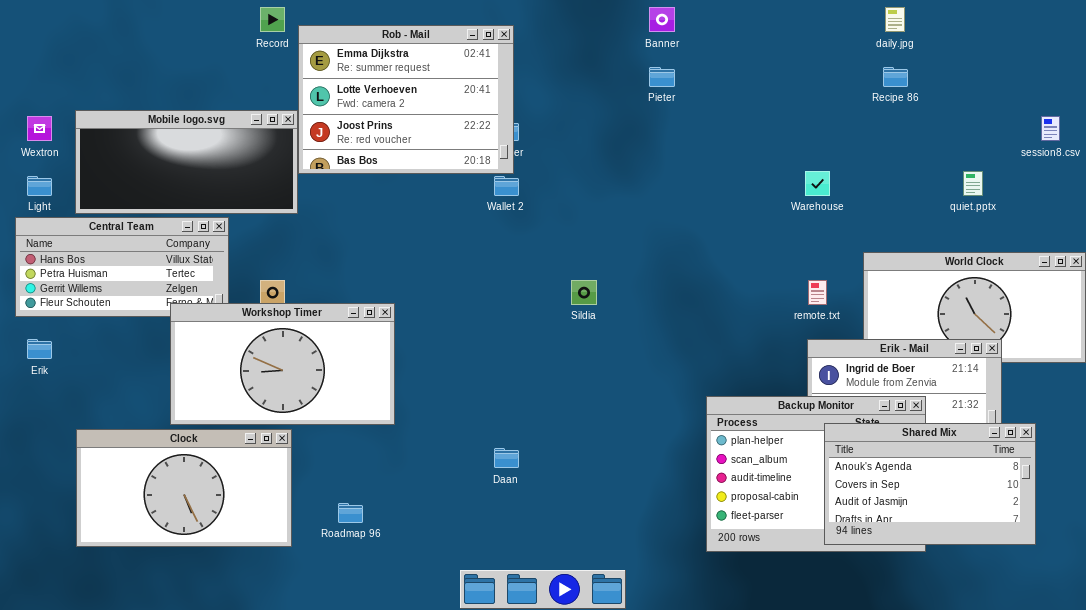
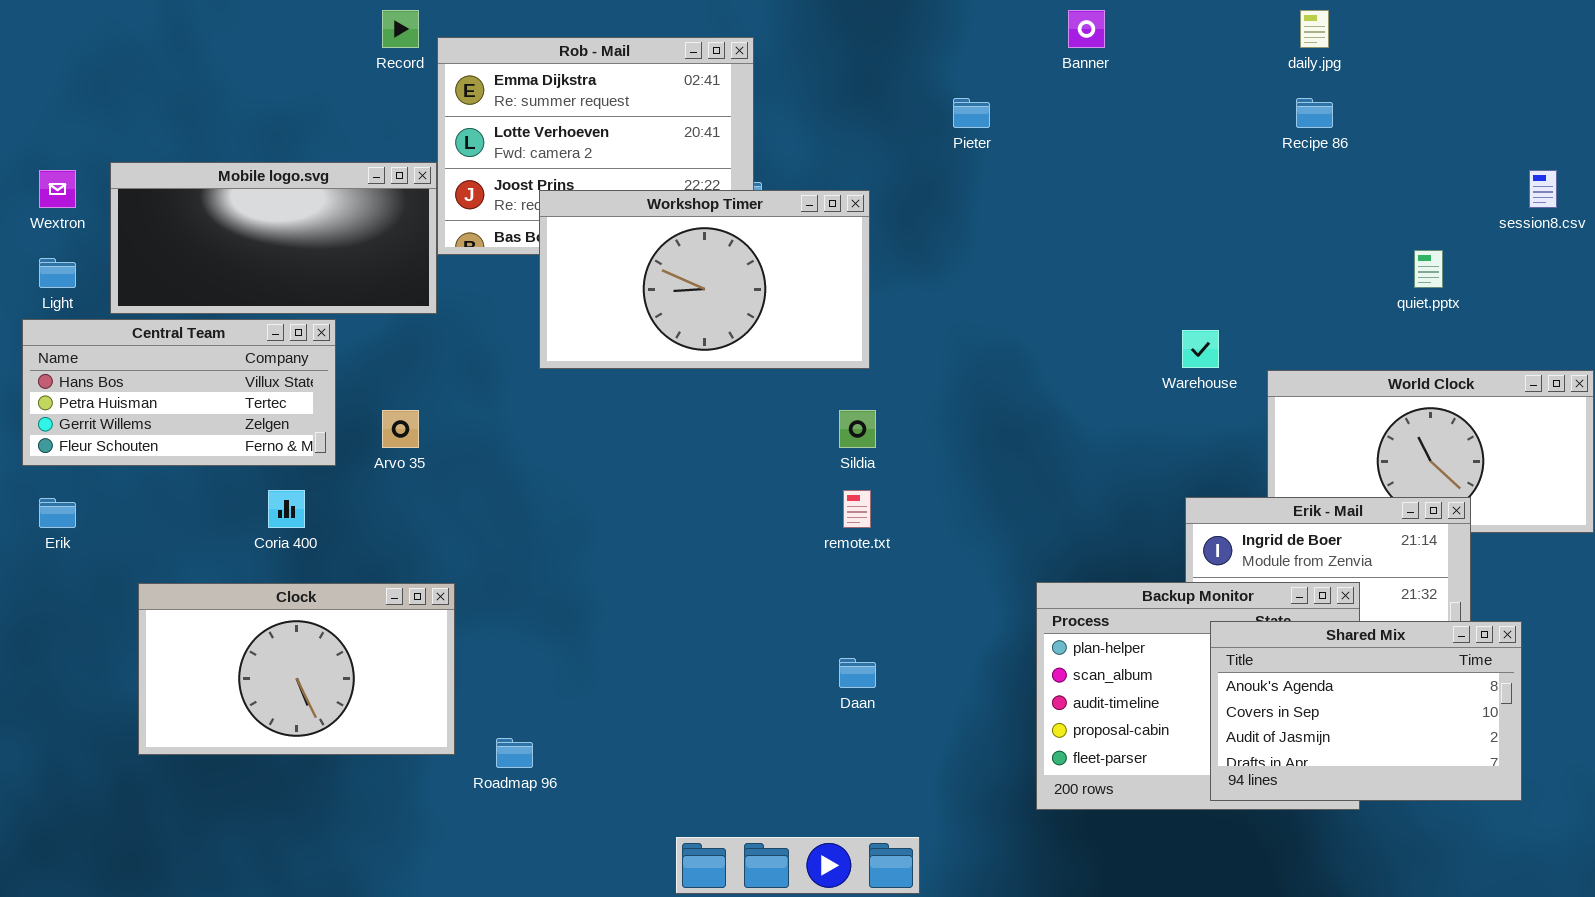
Banner: [649,7,675,32] -> [1068,10,1105,48], moved
Warehouse: [805,171,830,196] -> [1182,330,1219,368], moved
remote.txt: [808,280,827,305] -> [843,490,871,528], moved
Workshop Timer: [170,303,395,425] -> [539,190,870,369], moved
Clock: [76,429,292,547] -> [138,583,455,755], moved
Daan: [494,448,519,468] -> [839,658,876,688], moved

